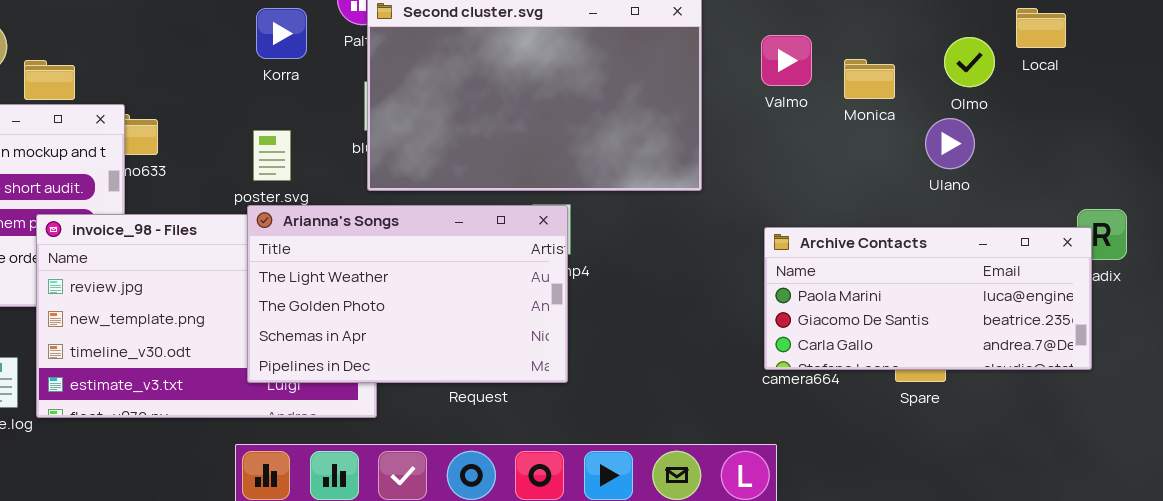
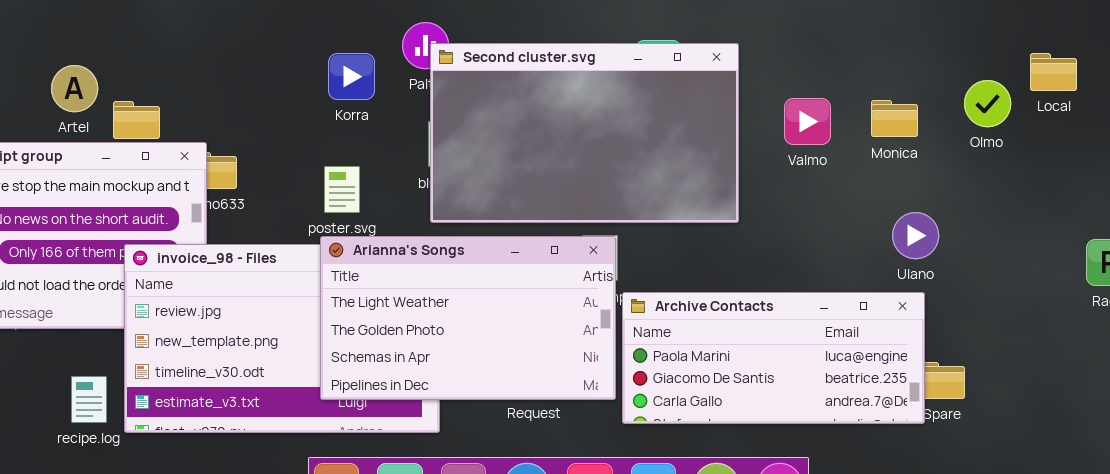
Valmo: [761,35,812,86] -> [784,98,831,145], moved
Ulano: [925,118,975,169] -> [892,212,939,259], moved
Archive Contacts: [764,227,1092,370] -> [622,292,925,424], moved

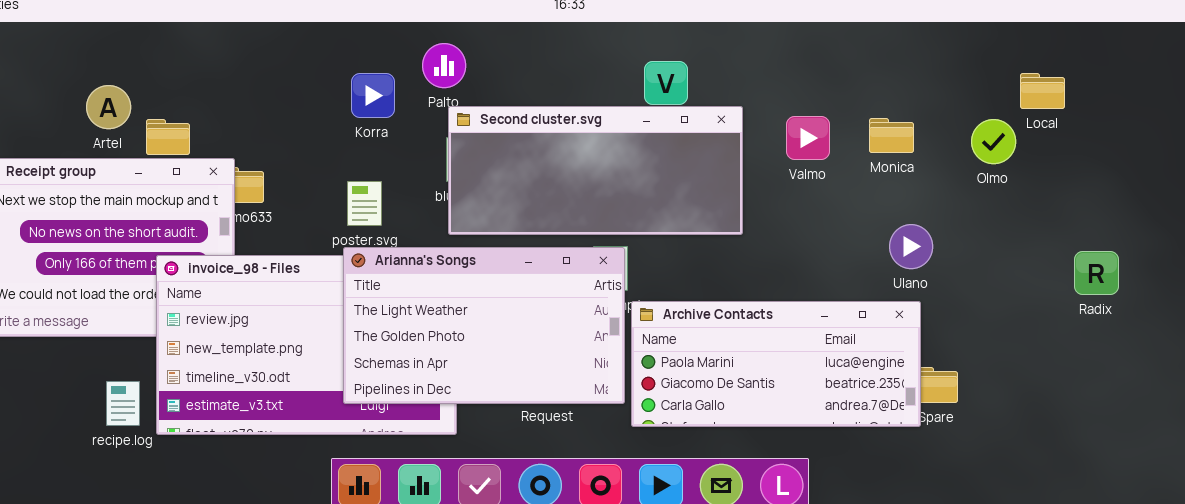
Second cluster.svg: [430,43,739,223] -> [448,106,743,235], resized
Olmo: [964,80,1011,127] -> [971,119,1016,164], moved

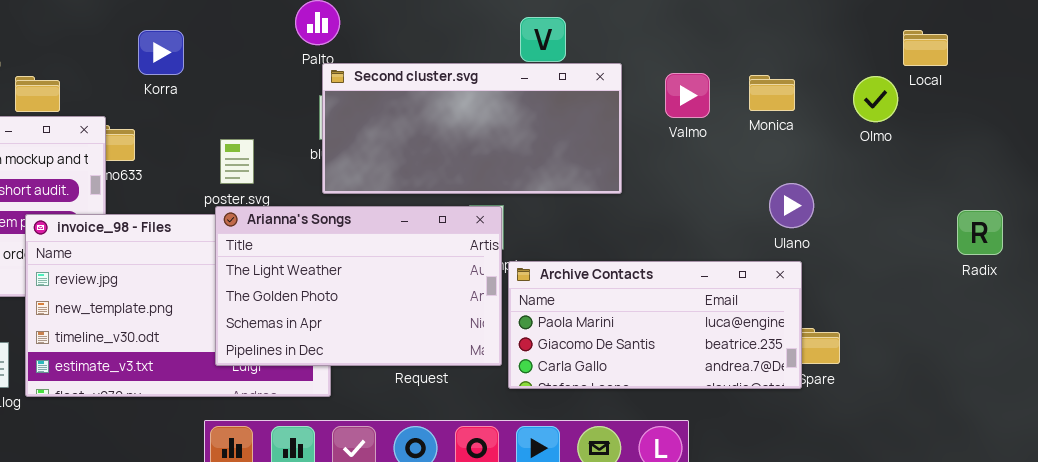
Korra: [351,73,395,118] -> [138,30,184,75], moved

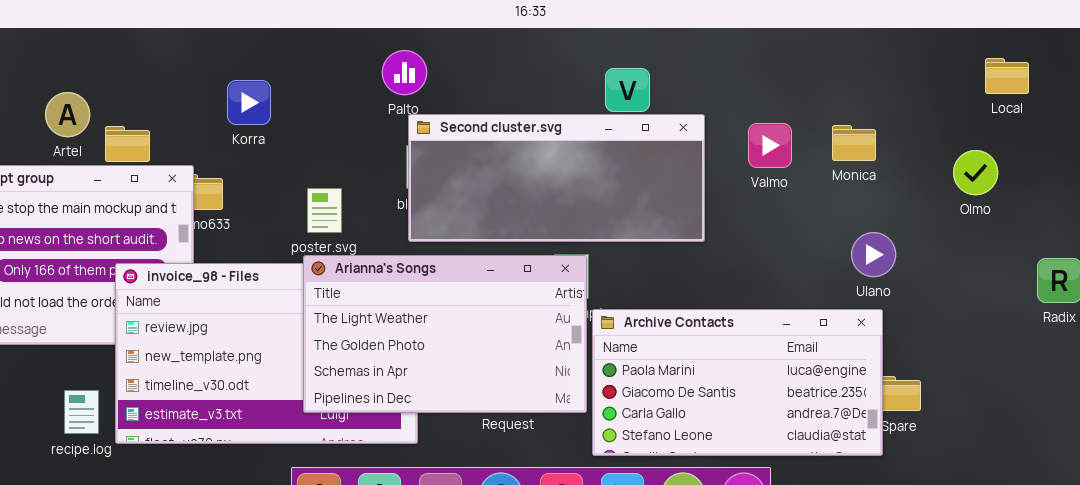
Local: [903,30,948,66] -> [985,58,1029,94], moved
Olmo: [853,76,898,122] -> [953,150,998,195], moved
Archive Contacts: [508,261,802,389] -> [592,309,883,456], resized

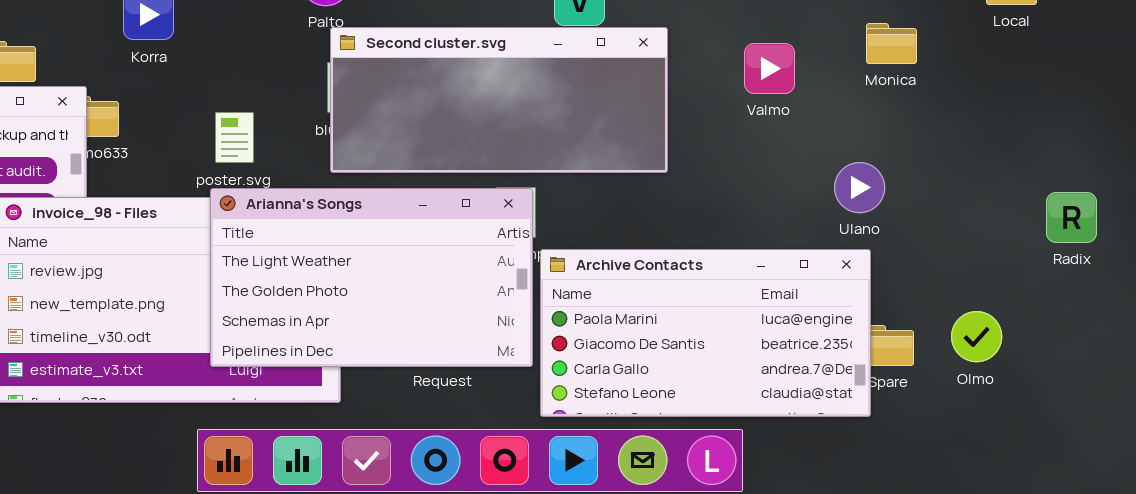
Valmo: [748,123,792,168] -> [744,43,795,94], moved
Monica: [832,125,876,161] -> [866,23,917,64], moved
Olmo: [953,150,998,195] -> [951,311,1002,362], moved

